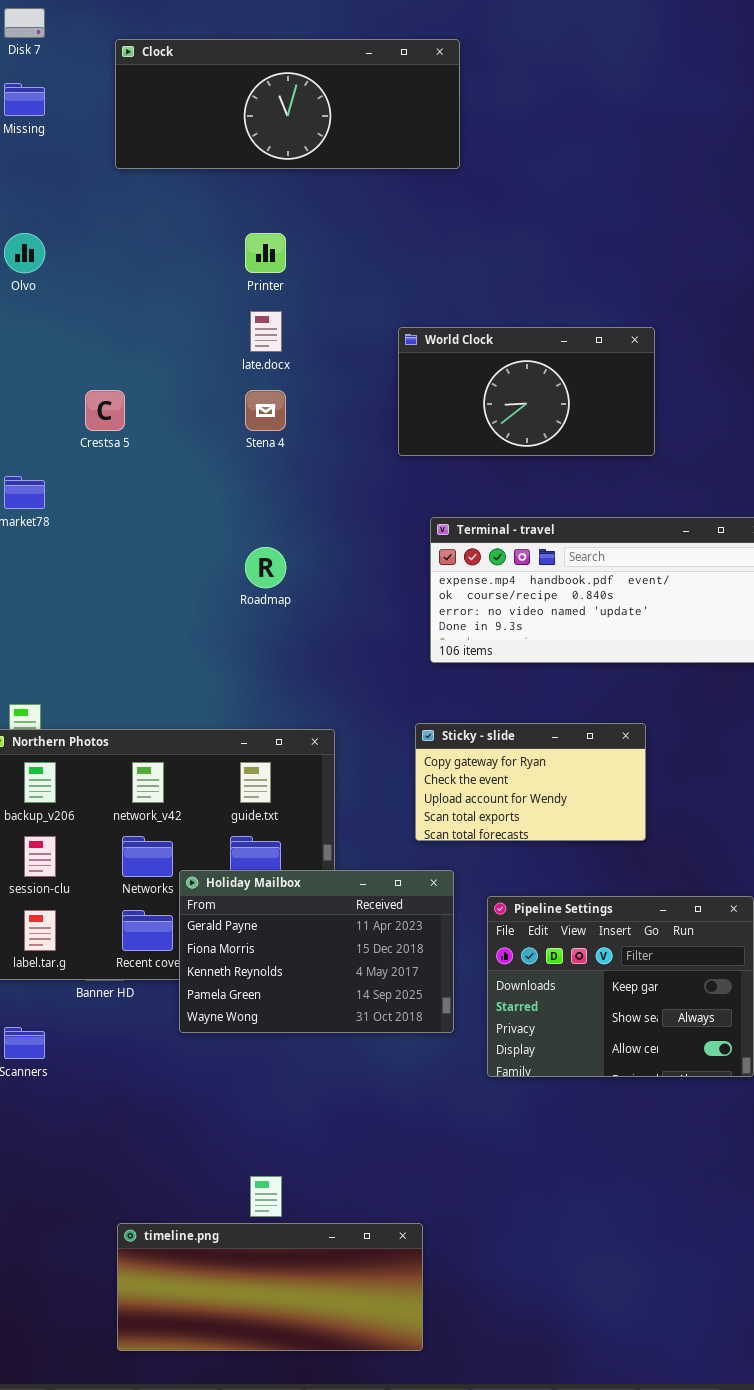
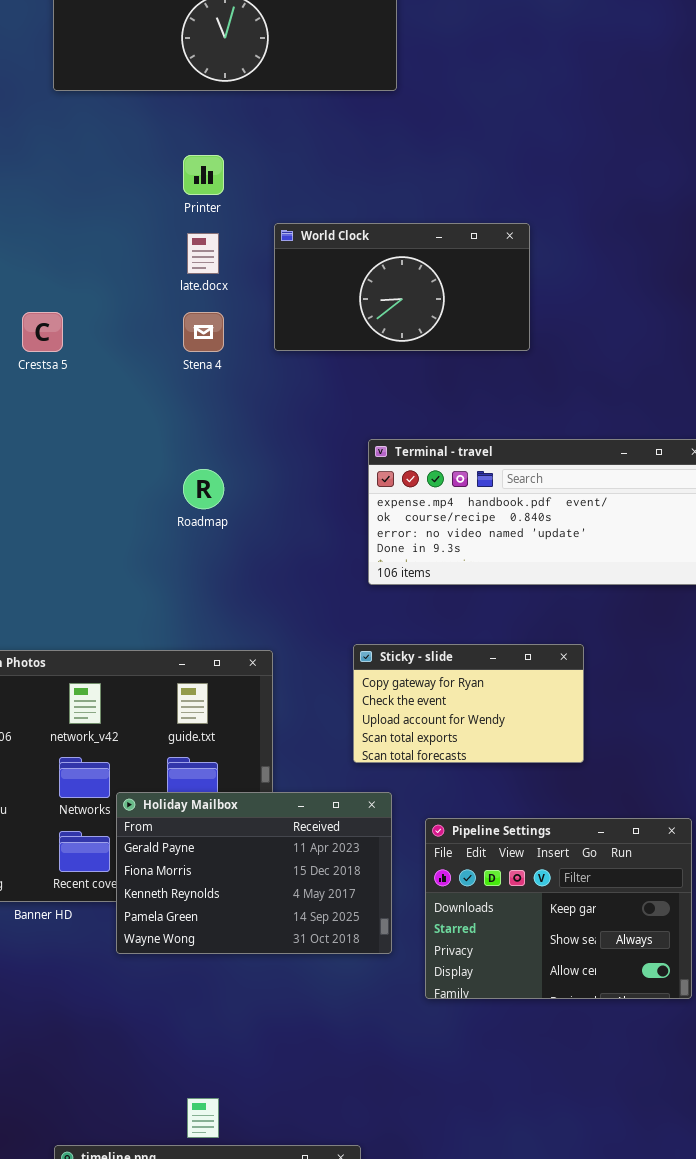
World Clock: [398,327,655,456] -> [274,223,530,351], moved

